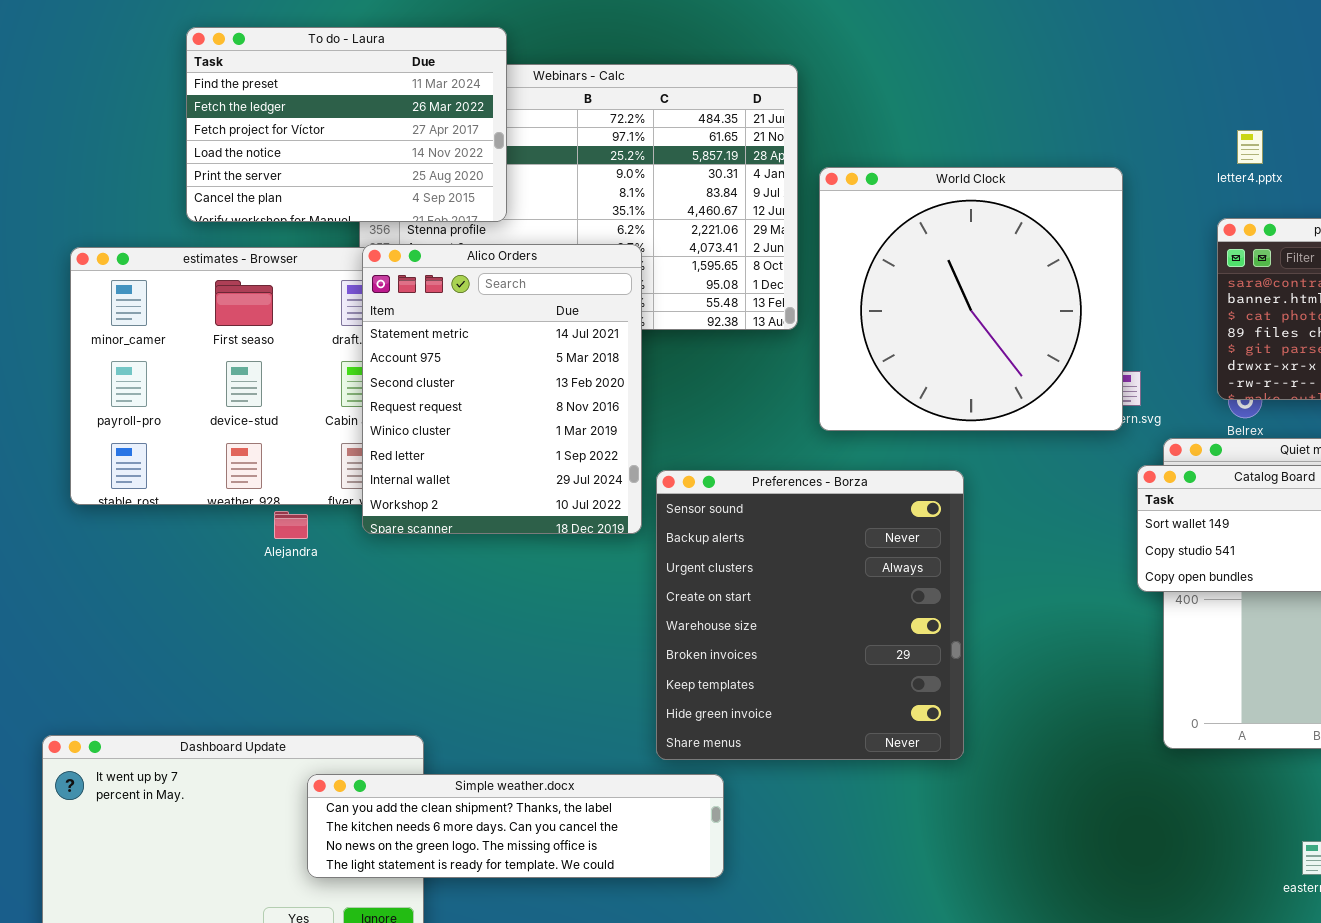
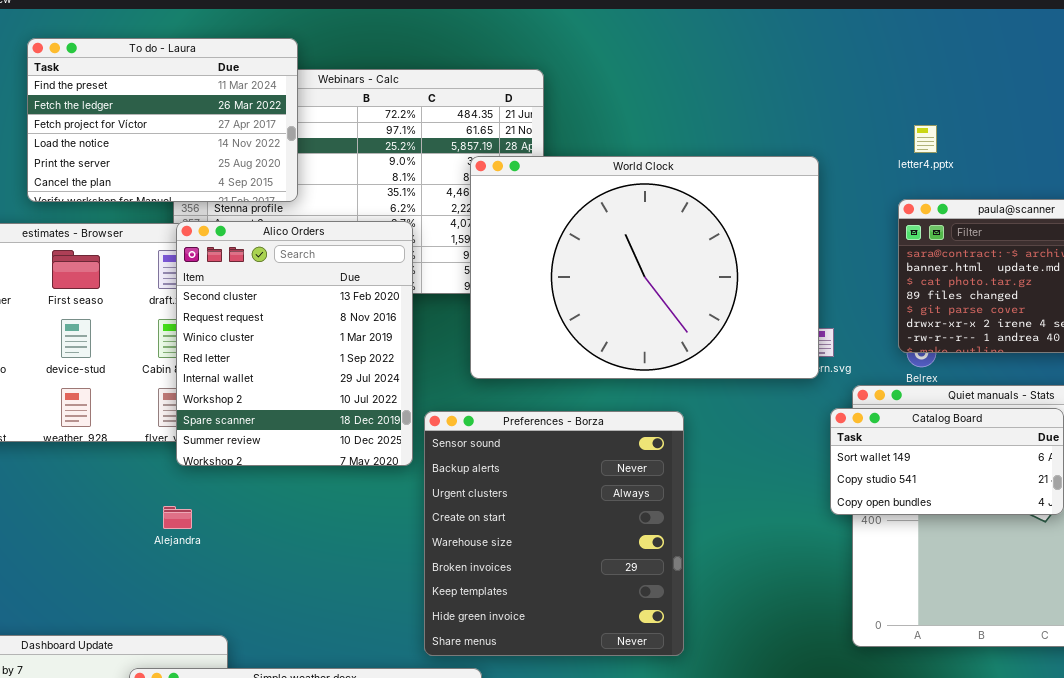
World Clock: [819,167,1123,431] -> [470,156,819,379], resized
Alico Orders: [362,244,642,534] -> [176,221,413,466], scrolled down 2 rows
Alejandra: [274,511,308,539] -> [163,506,192,529], moved

